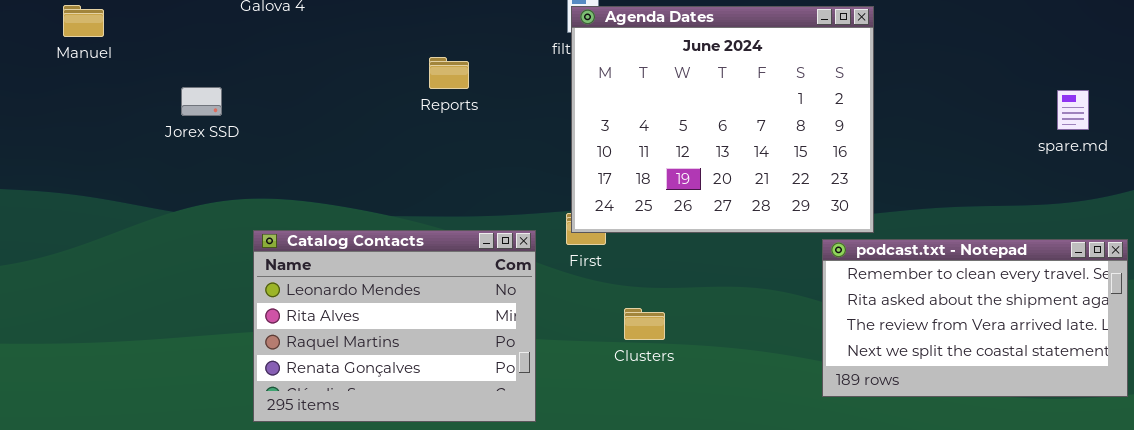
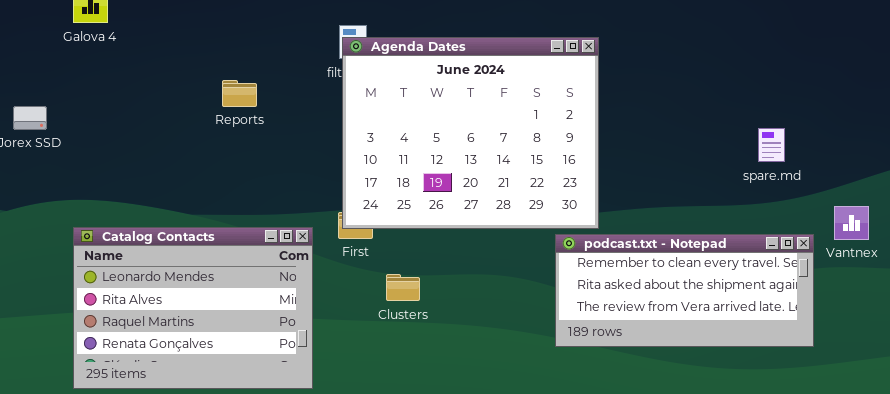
spare.md: [1057,90,1089,130] -> [758,128,785,162], moved
podcast.txt - Notepad: [822,239,1128,397] -> [555,234,814,347], resized
Clusters: [624,308,665,340] -> [386,274,420,301], moved

